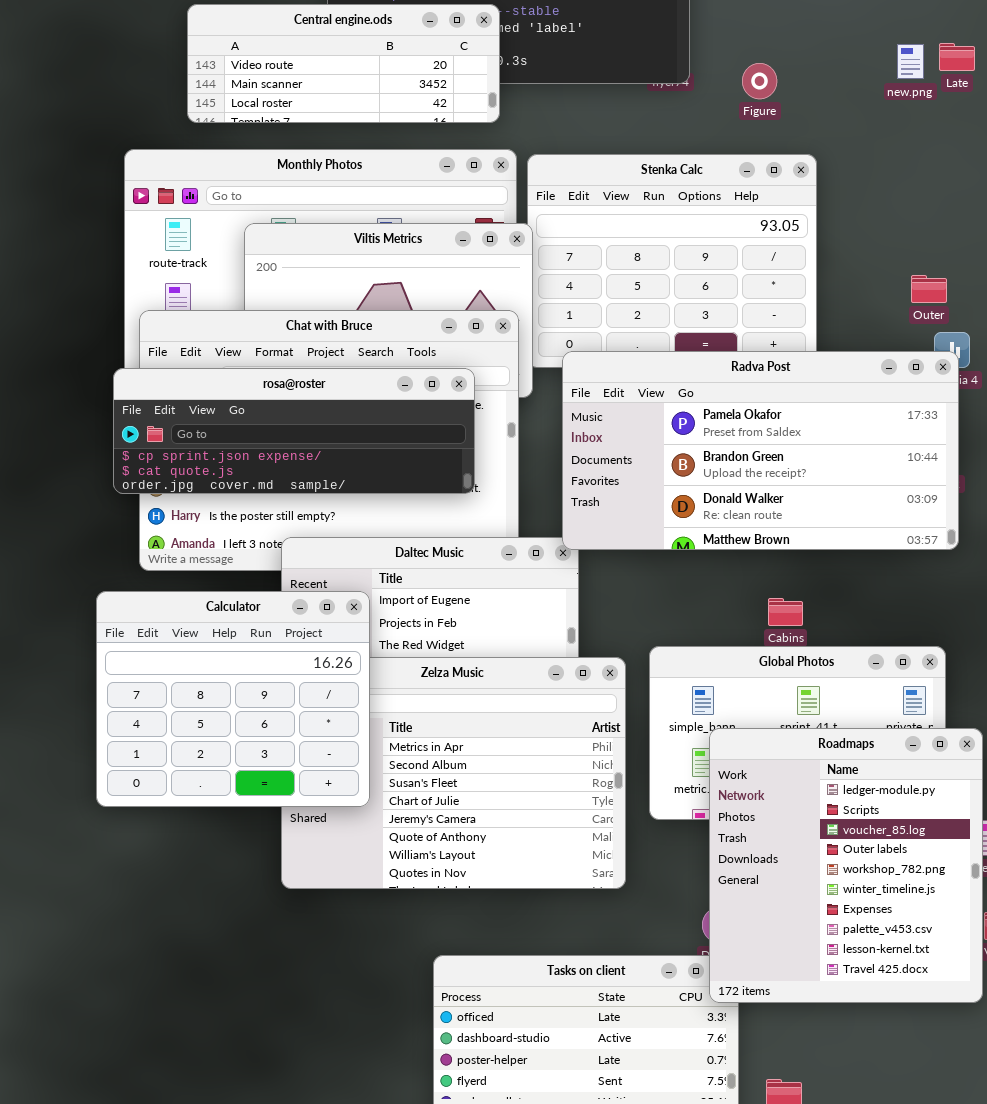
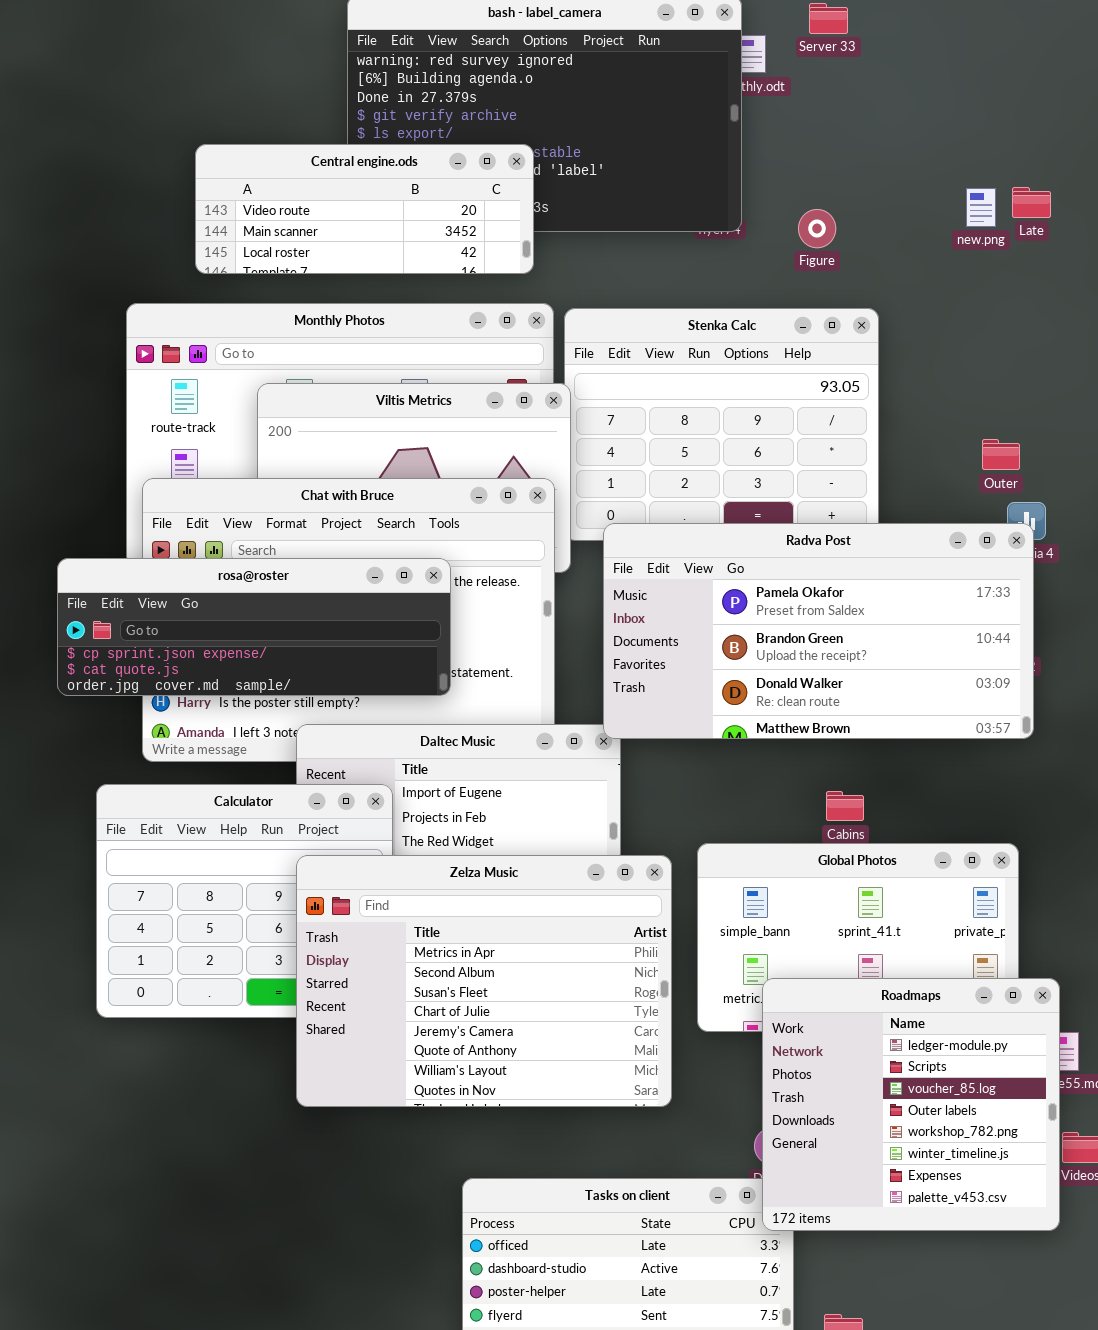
rosa@roster: [113,368,475,494] -> [57,558,451,696], moved
Zelza Music: [281,657,626,889] -> [296,855,672,1107], raised
Roadmaps: [709,728,983,1003] -> [762,978,1060,1231], resized

